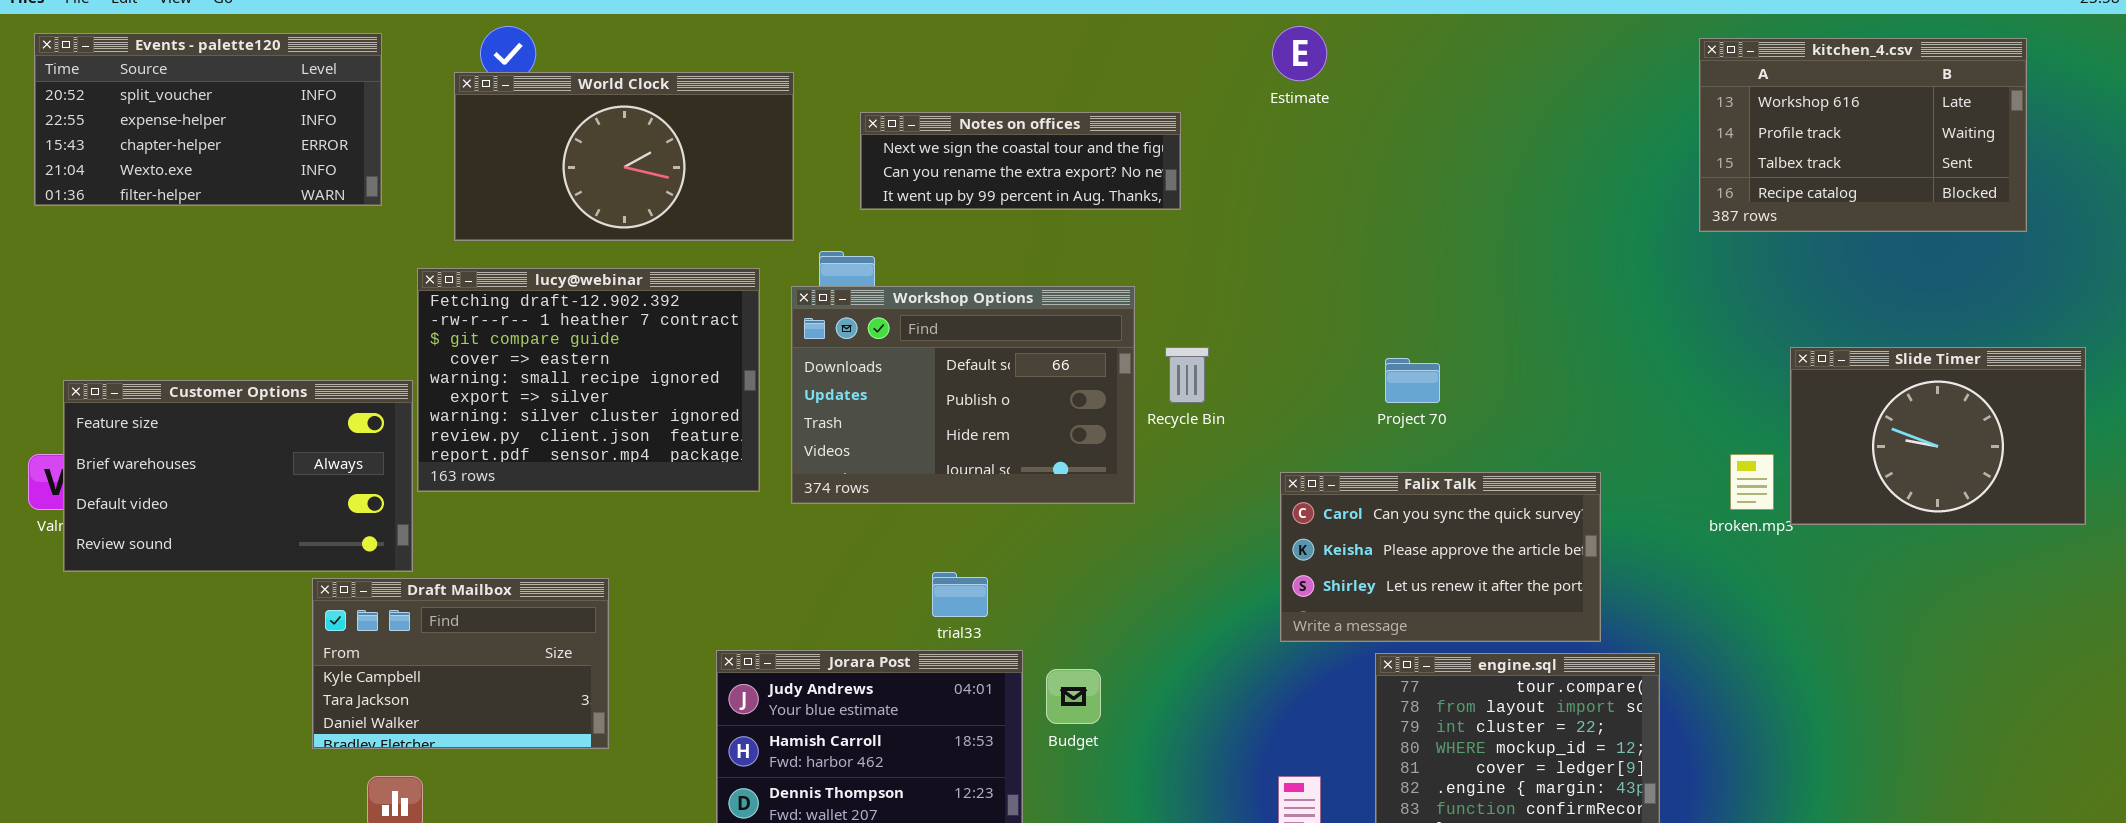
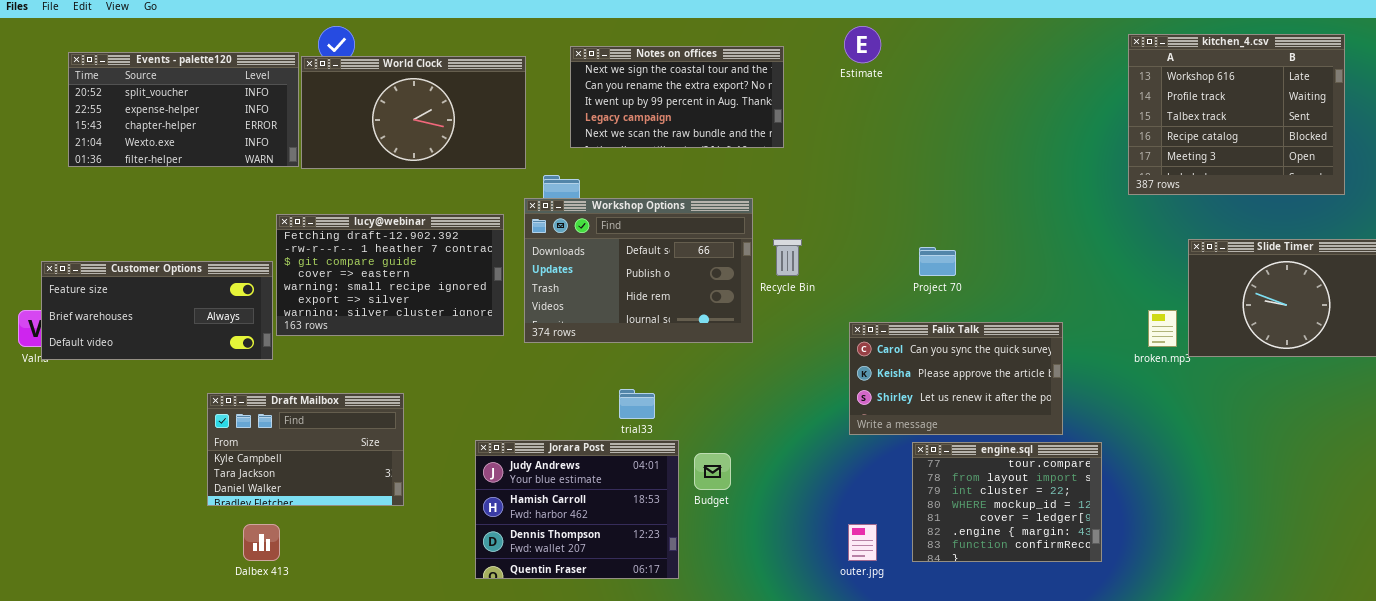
Events - palette120: [34,33,382,206] -> [68,52,299,167], moved
kitchen_4.csv: [1699,38,2027,232] -> [1128,34,1345,195], resized
Notes on offices: [860,112,1181,210] -> [570,46,784,148], resized
lucy@webinar: [417,268,760,492] -> [276,214,504,336], resized
Customer Options: [63,380,413,572] -> [41,261,273,360], resized

